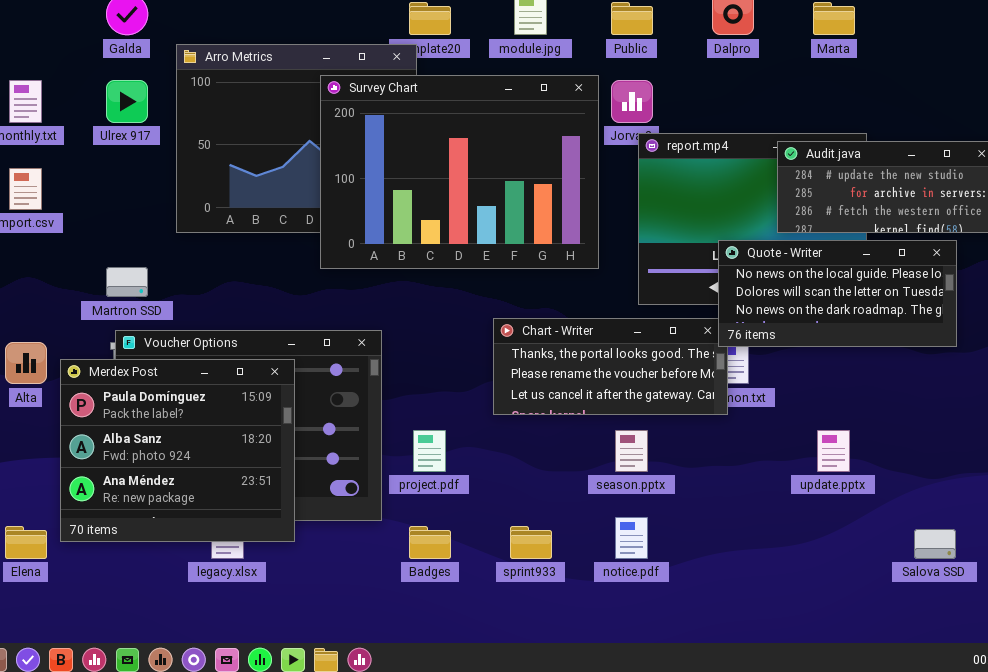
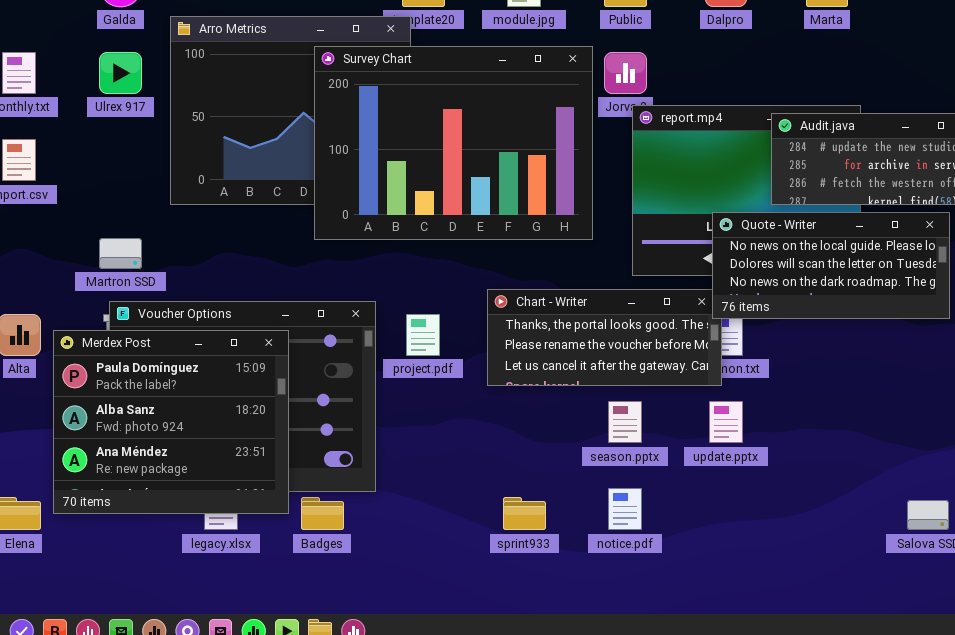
project.pdf: [413,430,446,472] -> [406,314,440,356], moved
update.pptx: [817,430,850,472] -> [709,401,743,443], moved
Badges: [409,526,451,559] -> [301,497,344,530], moved

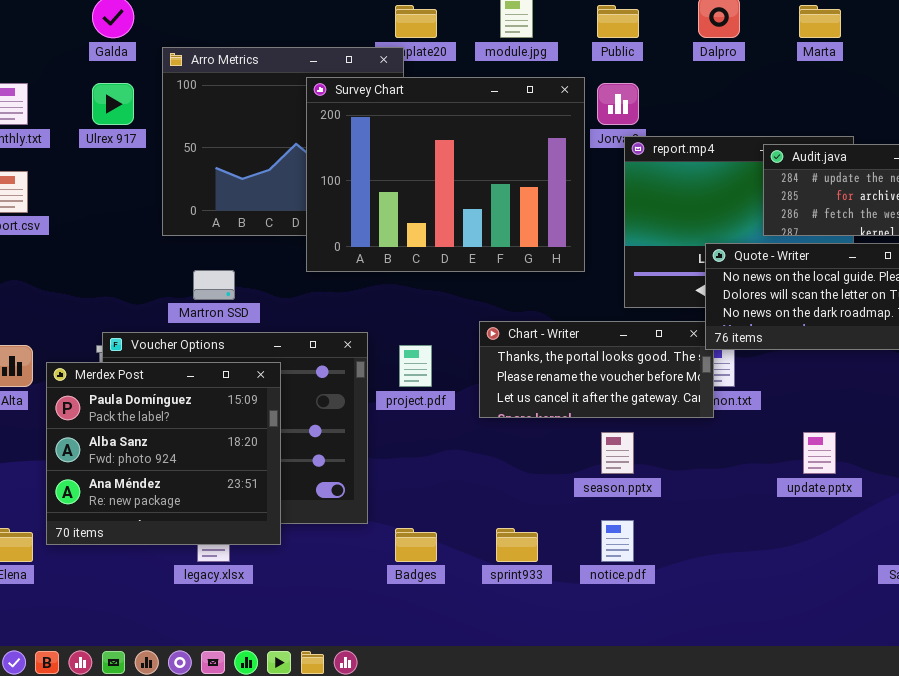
Martron SSD: [99,238,142,269] -> [193,270,235,300], moved
update.pptx: [709,401,743,443] -> [803,432,836,474], moved
Badges: [301,497,344,530] -> [395,528,437,562], moved

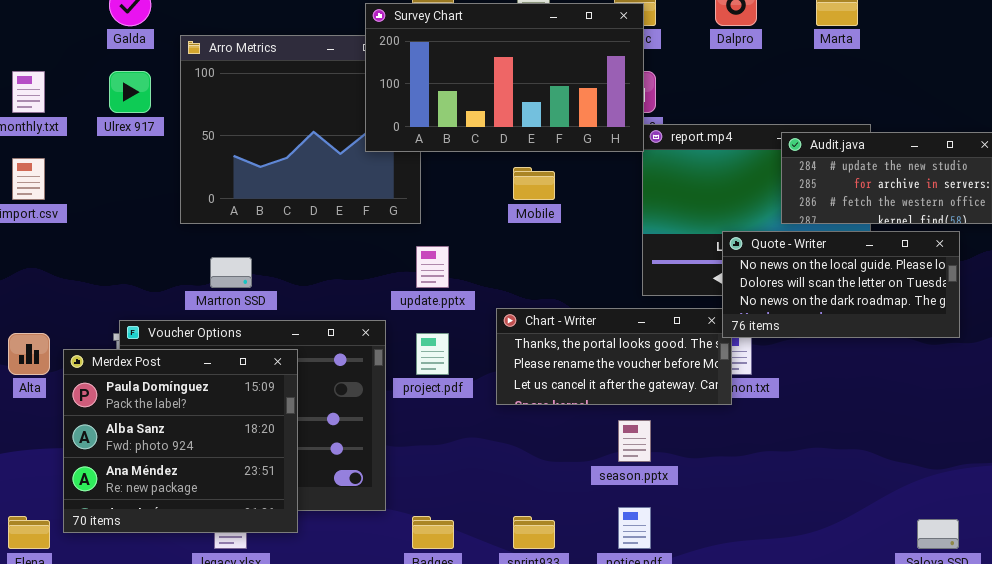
Survey Chart: [306,77,585,272] -> [365,3,644,152], moved, resized
update.pptx: [803,432,836,474] -> [416,246,449,288], moved

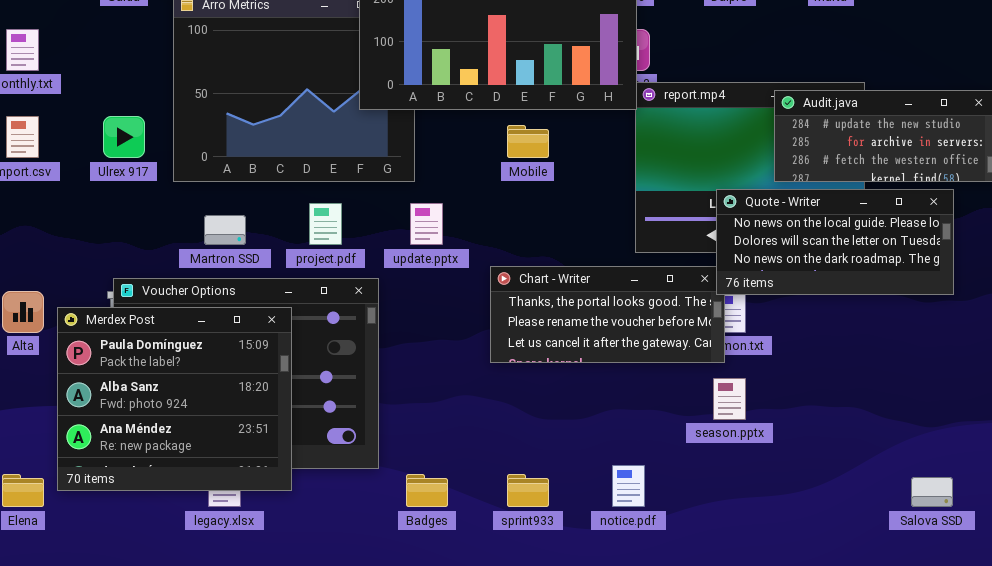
Ulrex 917: [109,71,151,113] -> [103,116,145,158], moved
project.pdf: [416,333,449,375] -> [309,203,342,245], moved
season.pptx: [618,420,651,462] -> [713,378,746,420], moved

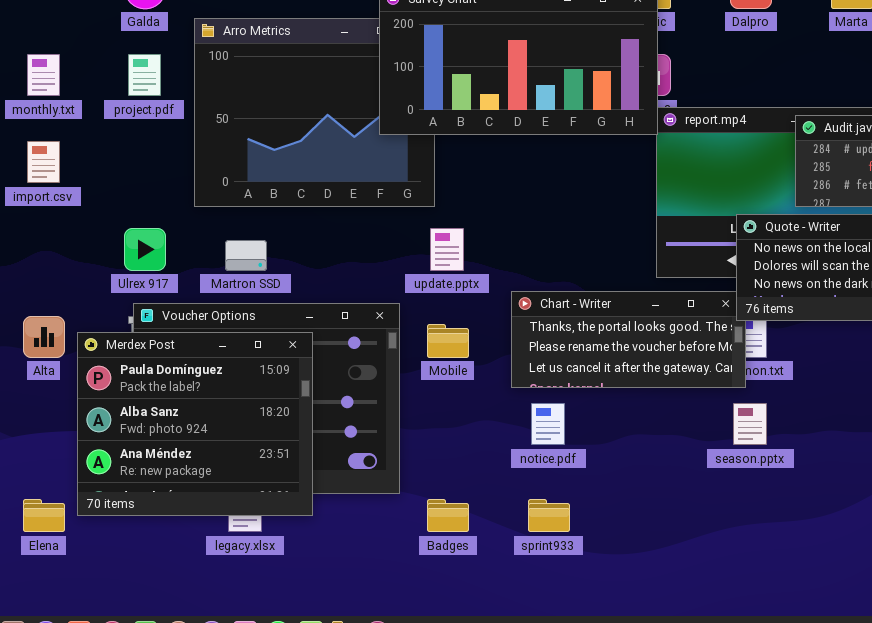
Ulrex 917: [103,116,145,158] -> [124,228,166,271], moved
Mobile: [507,125,549,158] -> [427,324,469,358], moved
project.pdf: [309,203,342,245] -> [128,54,161,96], moved
notice.pdf: [612,465,645,507] -> [531,403,565,445], moved

